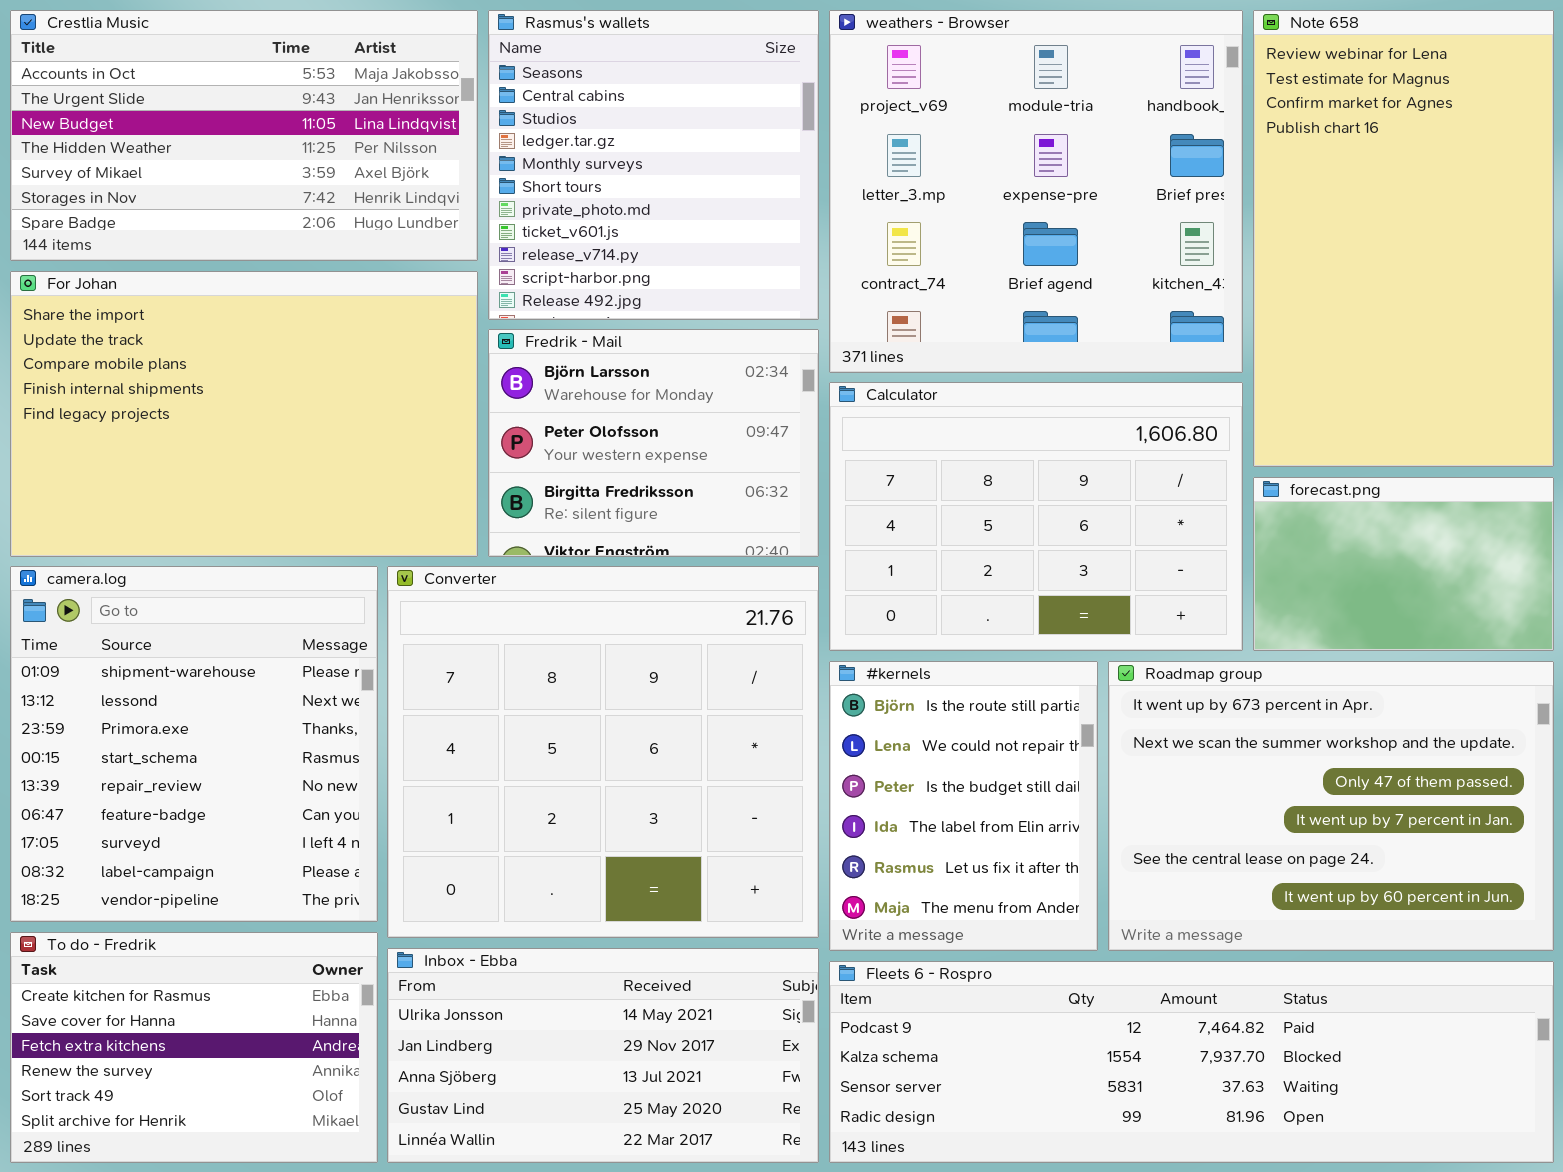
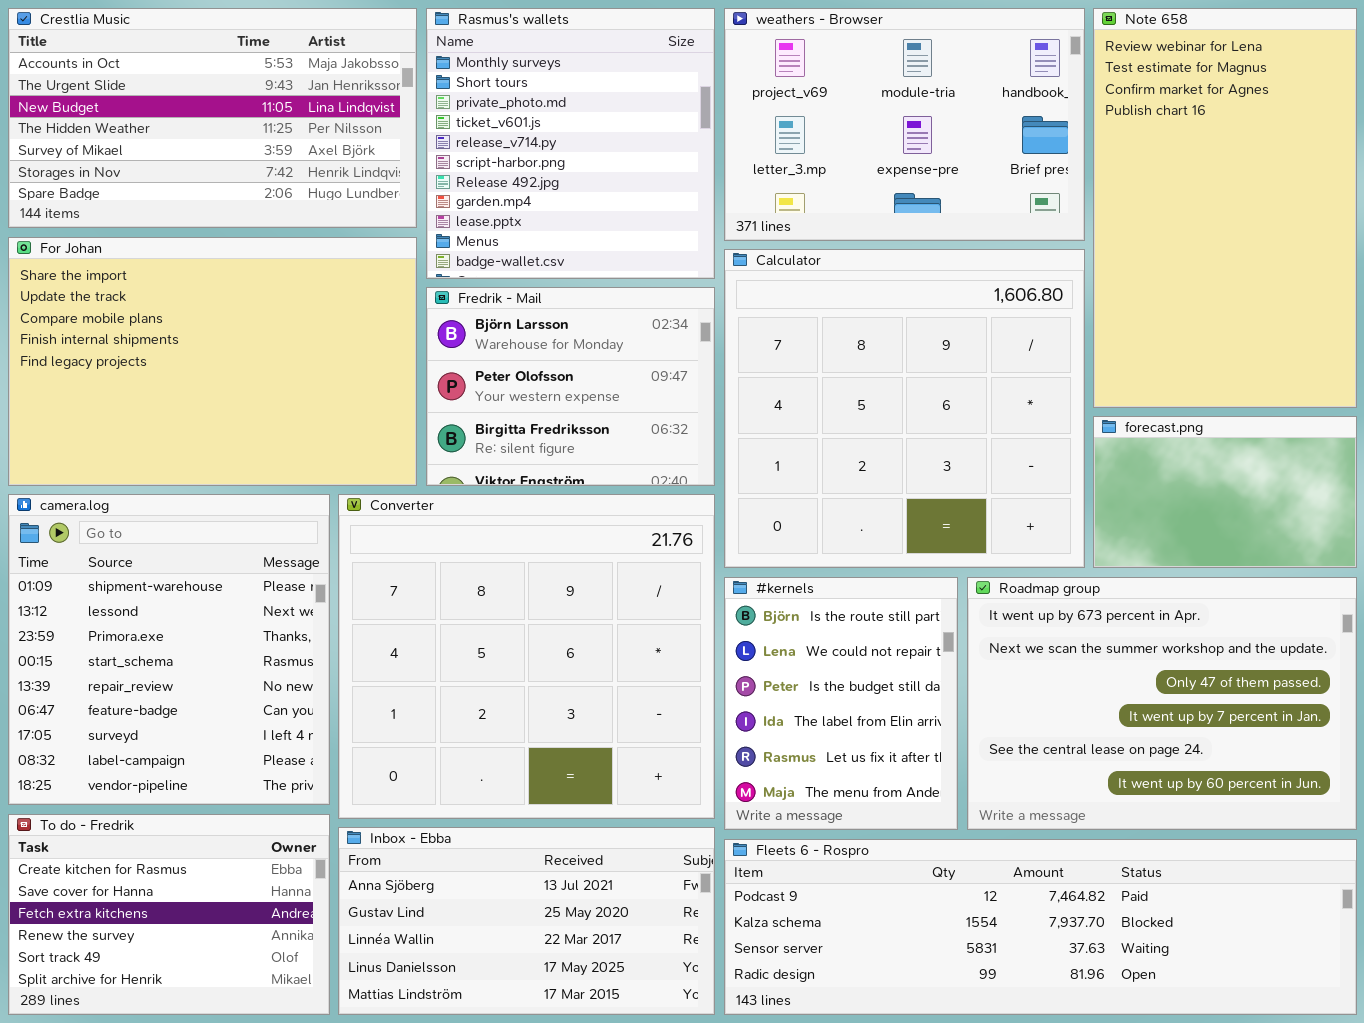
Rasmus's wallets: [488,10,819,320] -> [426,8,715,279], scrolled down 4 rows
weathers - Browser: [829,10,1243,373] -> [724,8,1085,241], resized
Calculator: [829,382,1243,651] -> [724,249,1085,568], resized
Inbox - Ebba: [387,948,819,1163] -> [338,827,715,1015], scrolled down 2 rows

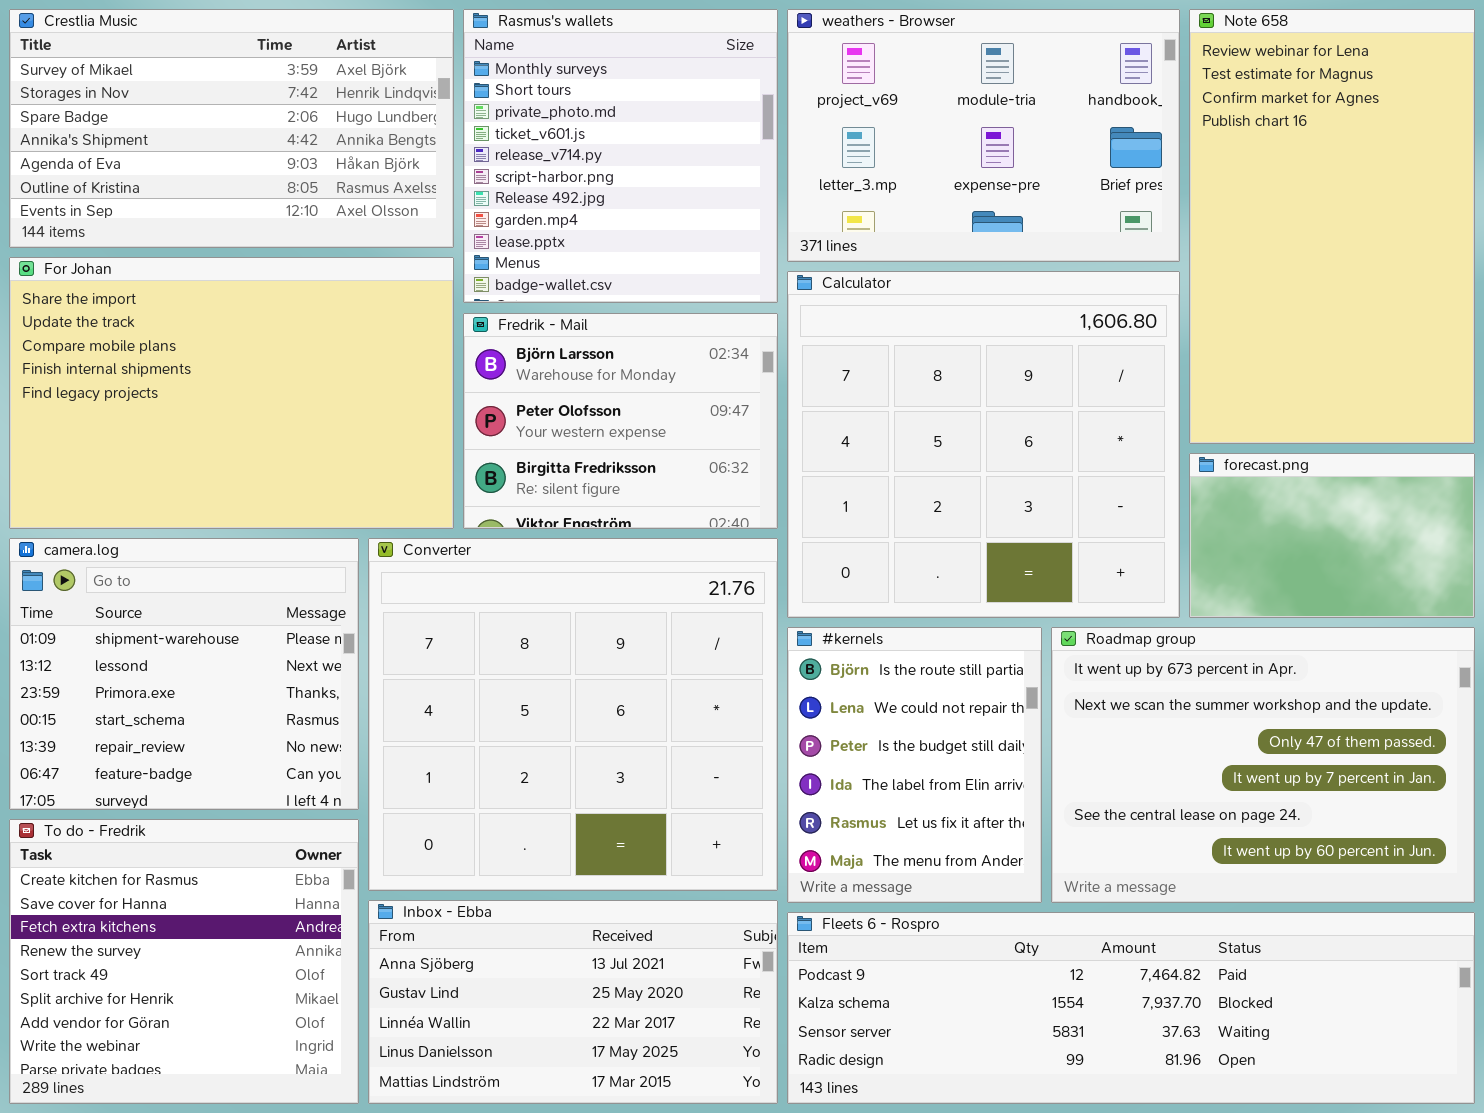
Crestlia Music: [8,8,417,228] -> [9,9,454,248], scrolled down 4 rows
camera.log: [8,494,330,805] -> [9,538,359,810], resized
To do - Fredrik: [8,814,330,1015] -> [9,819,359,1104], resized

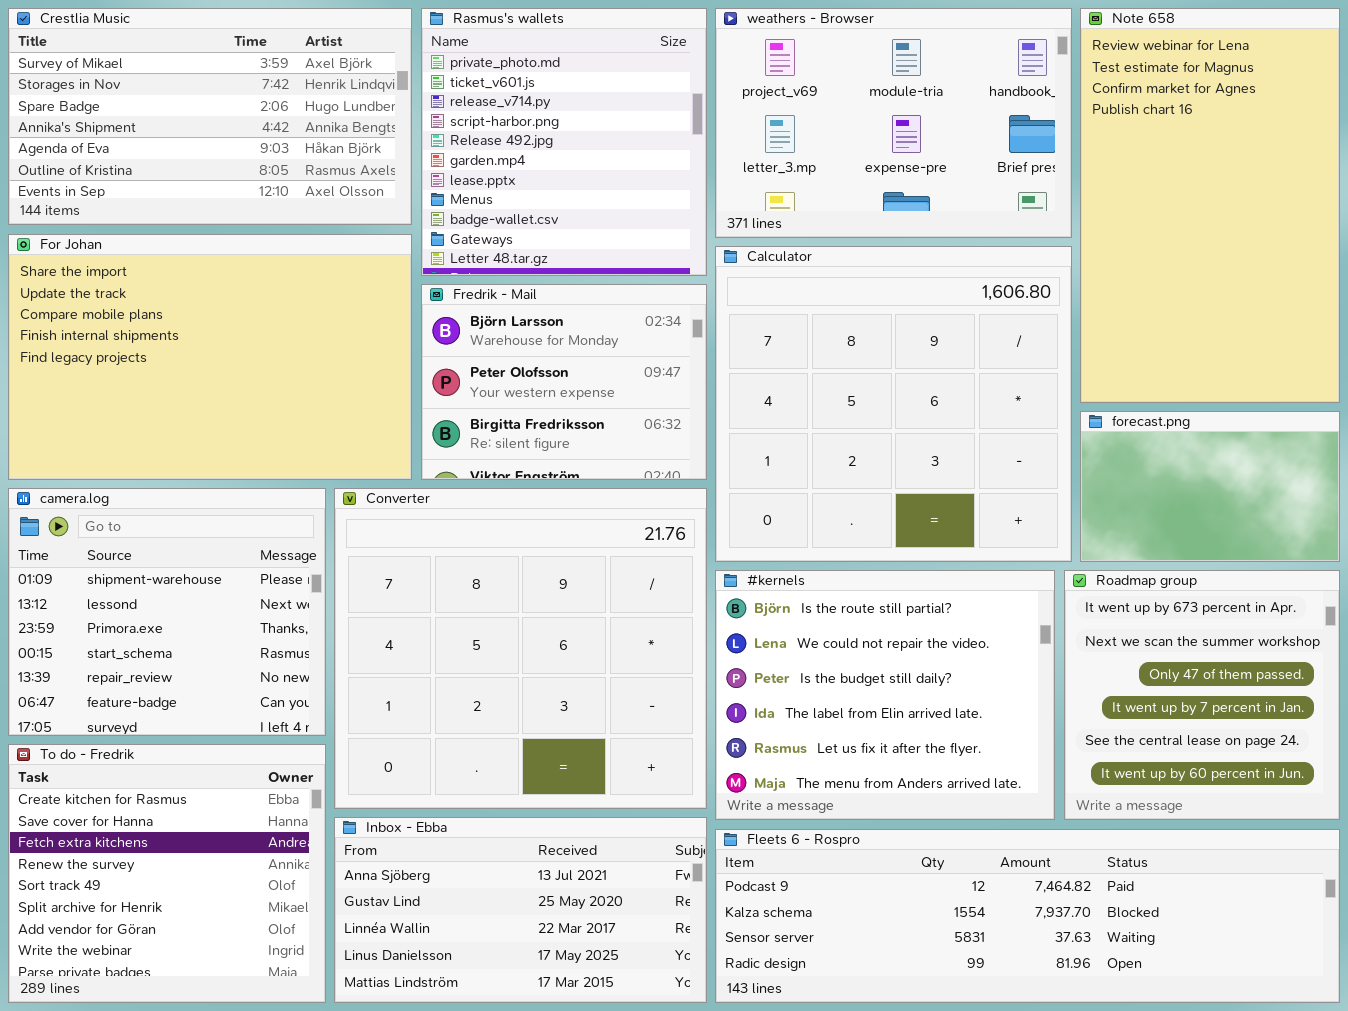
Rasmus's wallets: [463,9,778,303] -> [421,8,707,276], scrolled down 2 rows
#kernels: [787,627,1042,903] -> [715,570,1055,820], resized
Roadmap group: [1051,627,1475,903] -> [1064,570,1340,820], resized

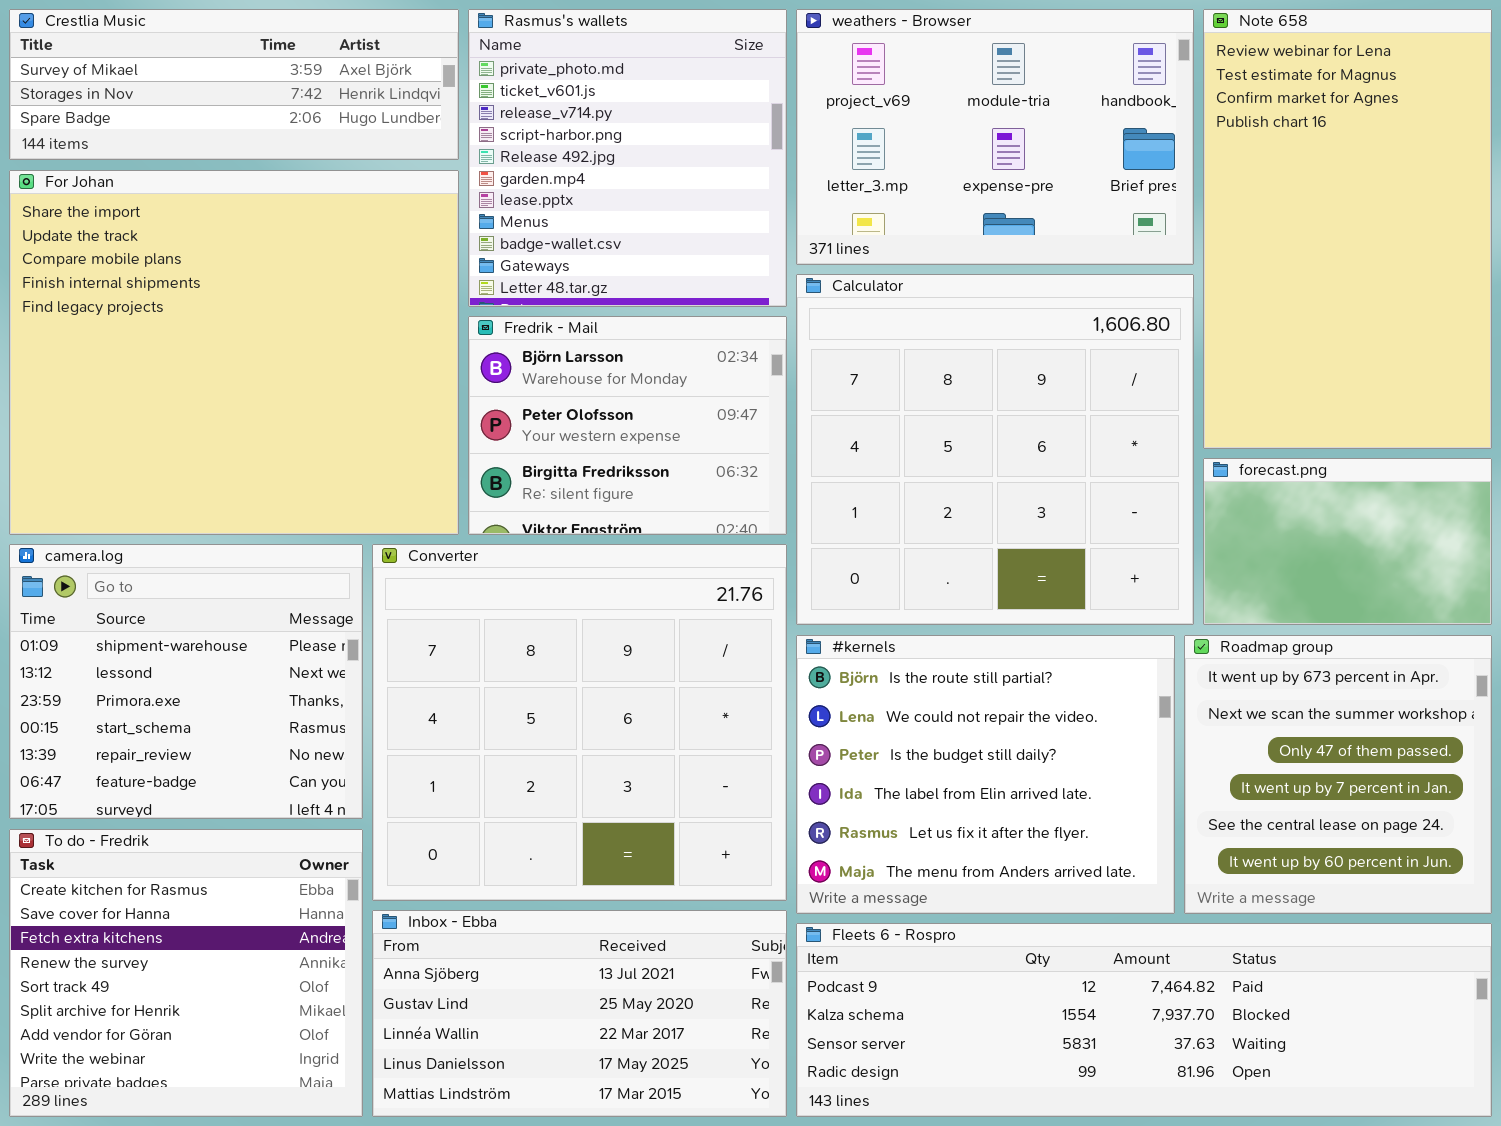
Crestlia Music: [8,8,412,225] -> [9,9,459,160], resized
For Johan: [8,234,412,480] -> [9,170,459,535], resized

